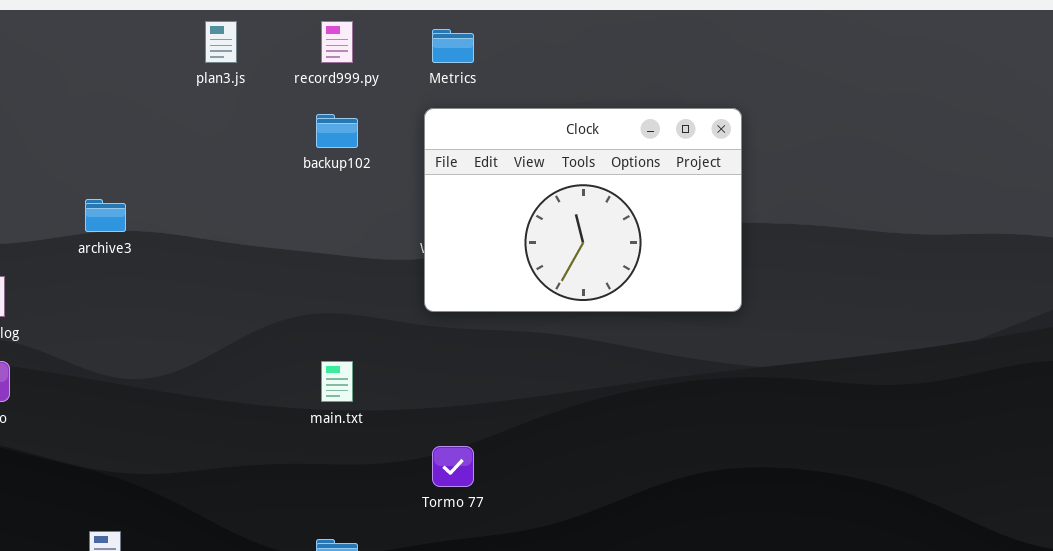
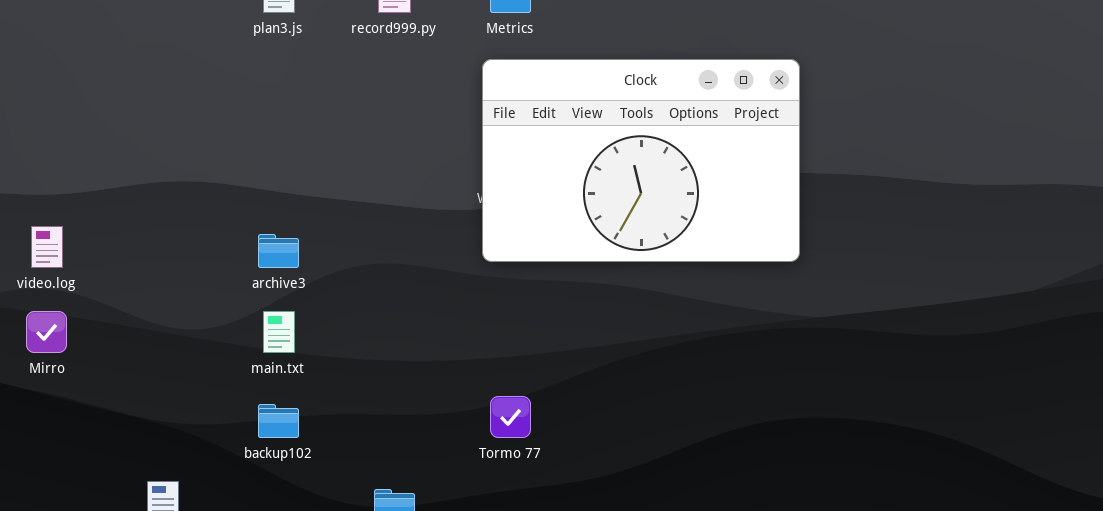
backup102: [316,114,358,148] -> [258,404,299,438], moved
archive3: [85,199,126,232] -> [258,234,299,268], moved
main.txt: [321,361,353,402] -> [263,311,295,353], moved

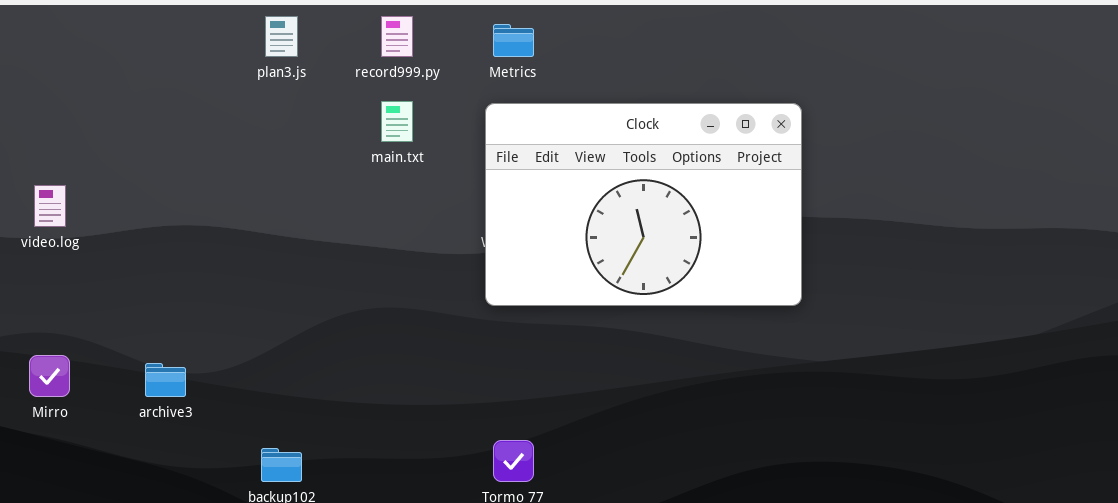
video.log: [31,226,63,268] -> [34,185,66,227], moved
archive3: [258,234,299,268] -> [145,363,186,397], moved
main.txt: [263,311,295,353] -> [381,101,413,142], moved

